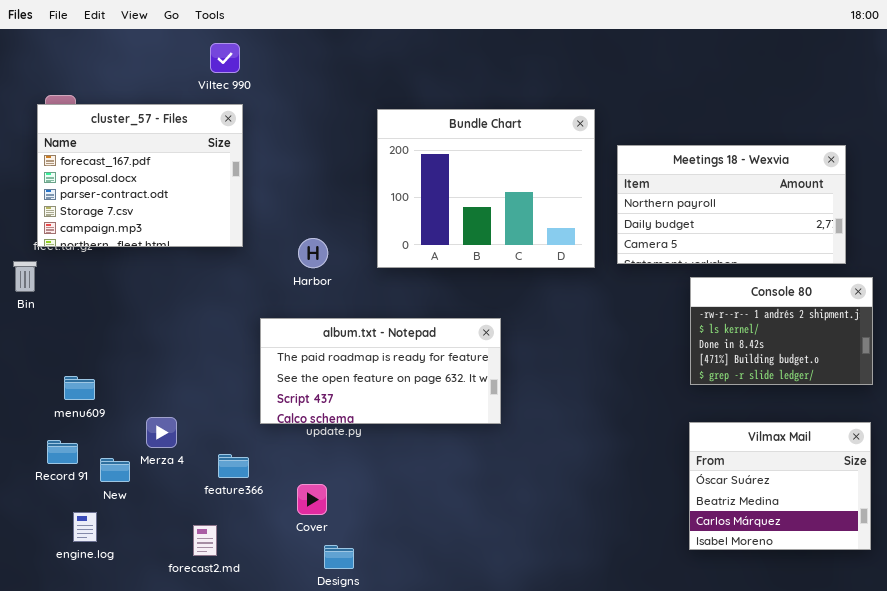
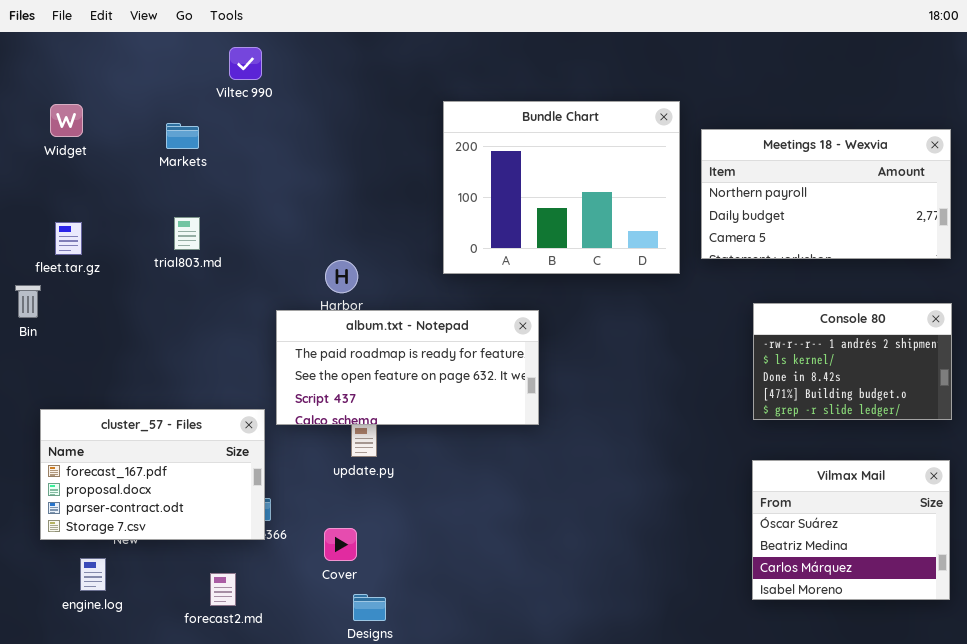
cluster_57 - Files: [37,104,243,247] -> [40,409,265,540], moved, resized
Bundle Chart: [377,109,595,268] -> [443,101,680,274], moved
Meetings 18 - Wexvia: [617,145,846,264] -> [701,129,951,259], moved
album.txt - Notepad: [260,318,501,424] -> [276,310,539,425], moved

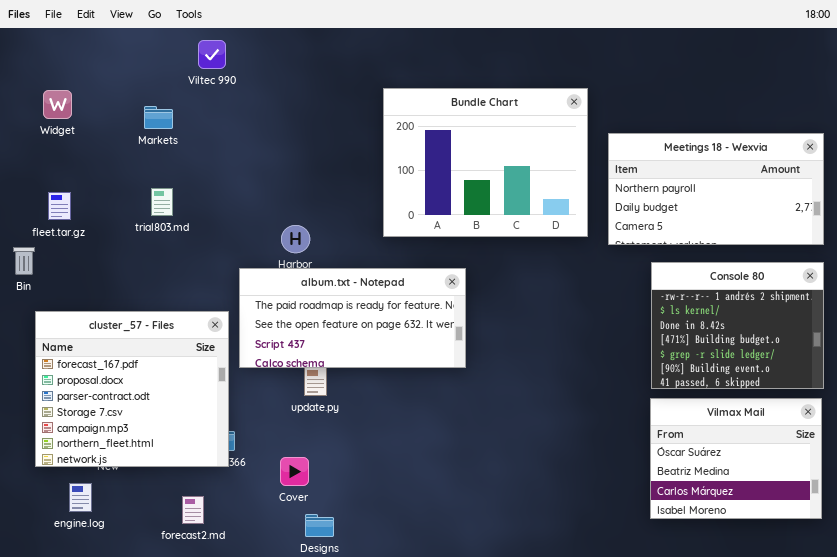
Meetings 18 - Wexvia: [701,129,951,259] -> [608,133,824,245], moved
Console 80: [753,303,952,420] -> [651,262,824,389], resized
cluster_57 - Files: [40,409,265,540] -> [35,311,229,467], resized

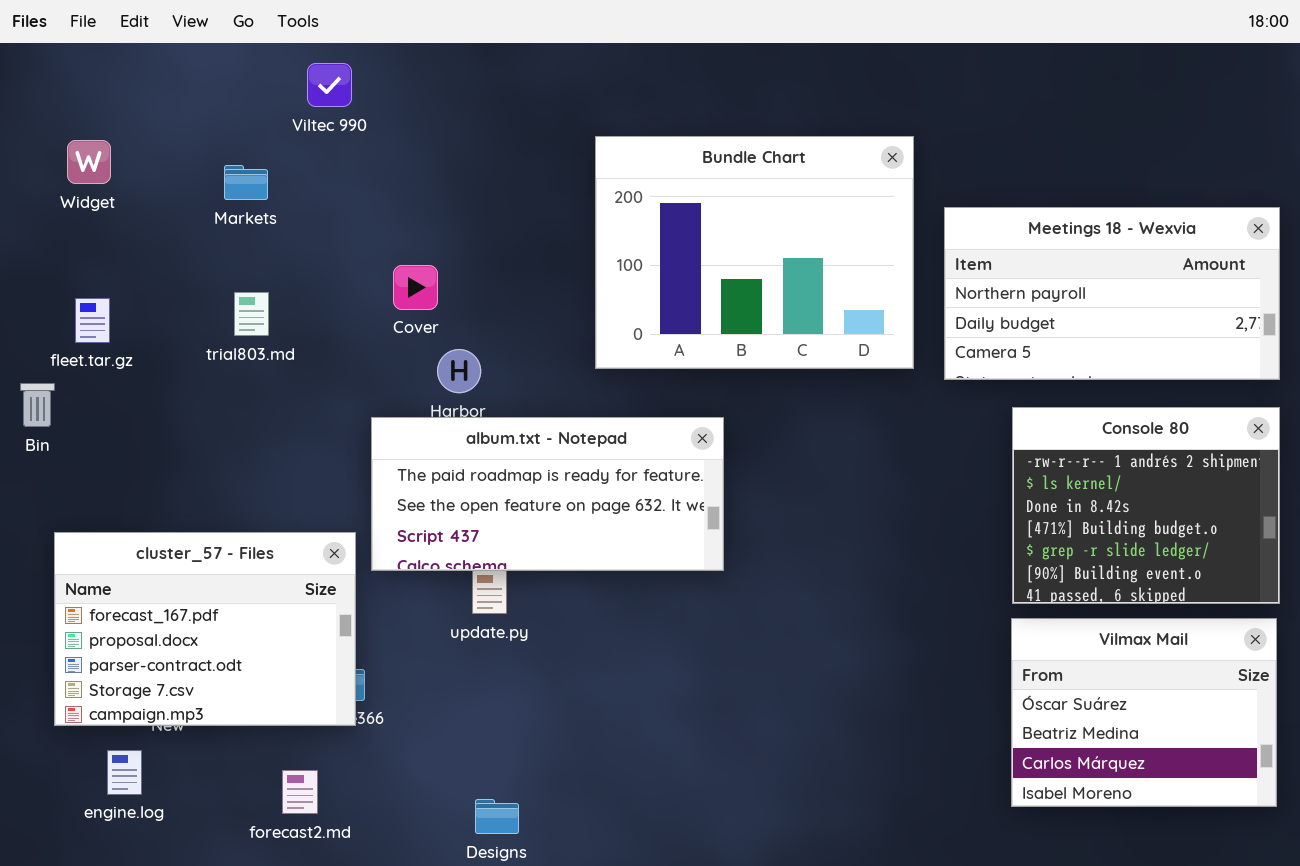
cluster_57 - Files: [35,311,229,467] -> [54,532,356,726], resized
Cover: [280,457,309,486] -> [393,265,438,310], moved

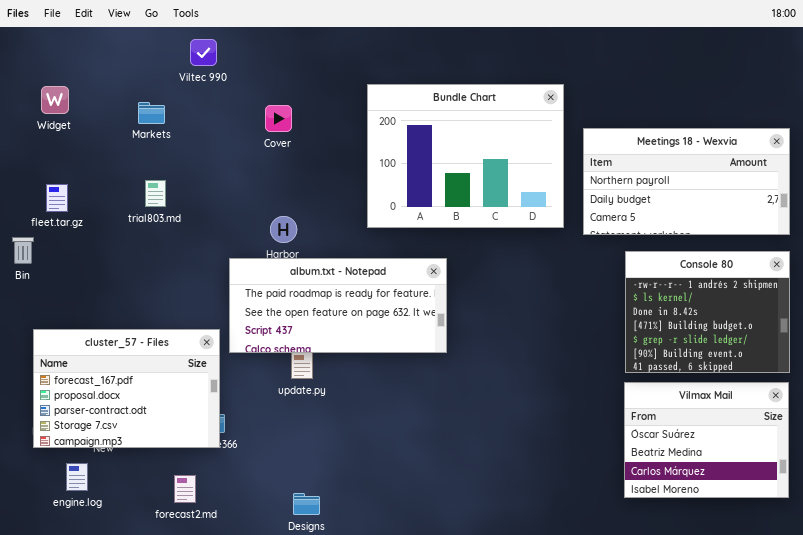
Cover: [393,265,438,310] -> [265,105,292,132], moved

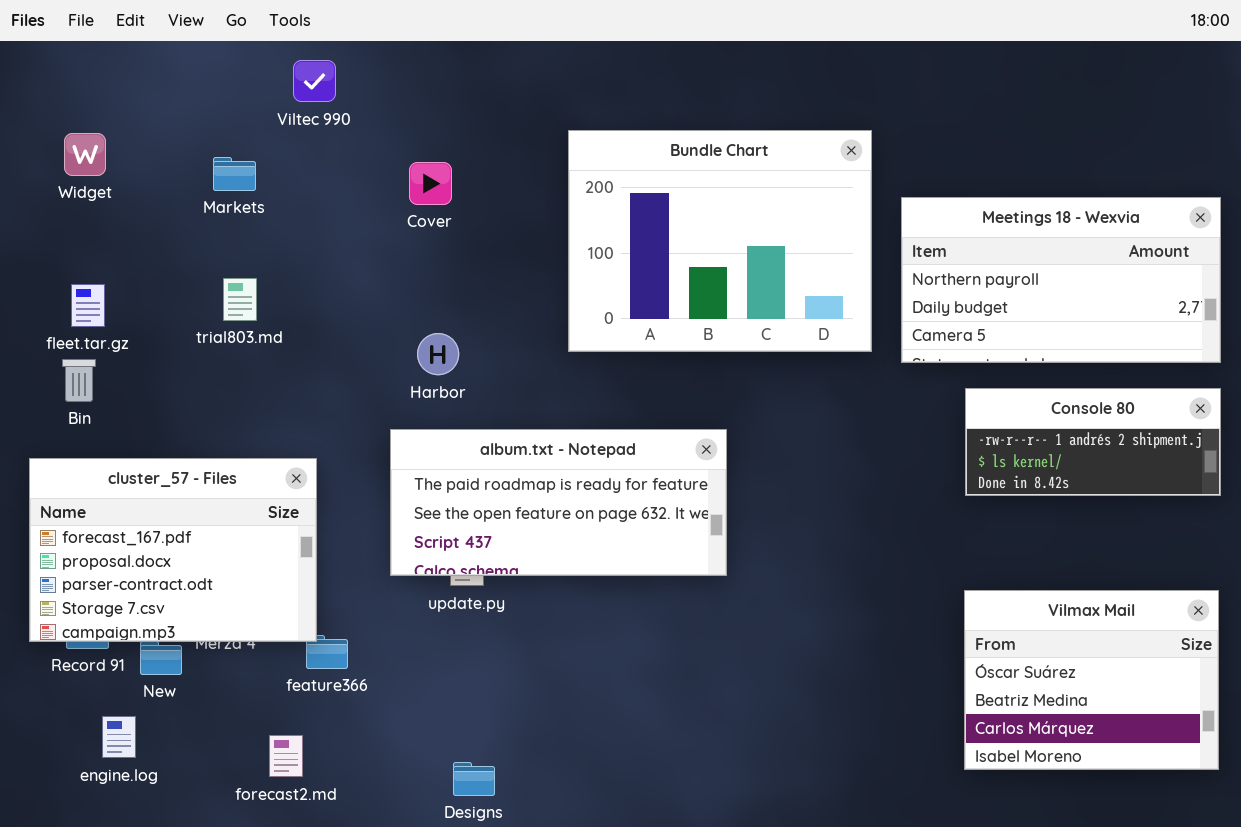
Bin: [12,237,34,264] -> [62,359,96,402], moved
Console 80: [625,251,790,373] -> [965,388,1221,496], resized
album.txt - Notepad: [229,258,447,353] -> [390,429,727,576], moved
cluster_57 - Files: [33,329,220,448] -> [29,458,317,642], moved

